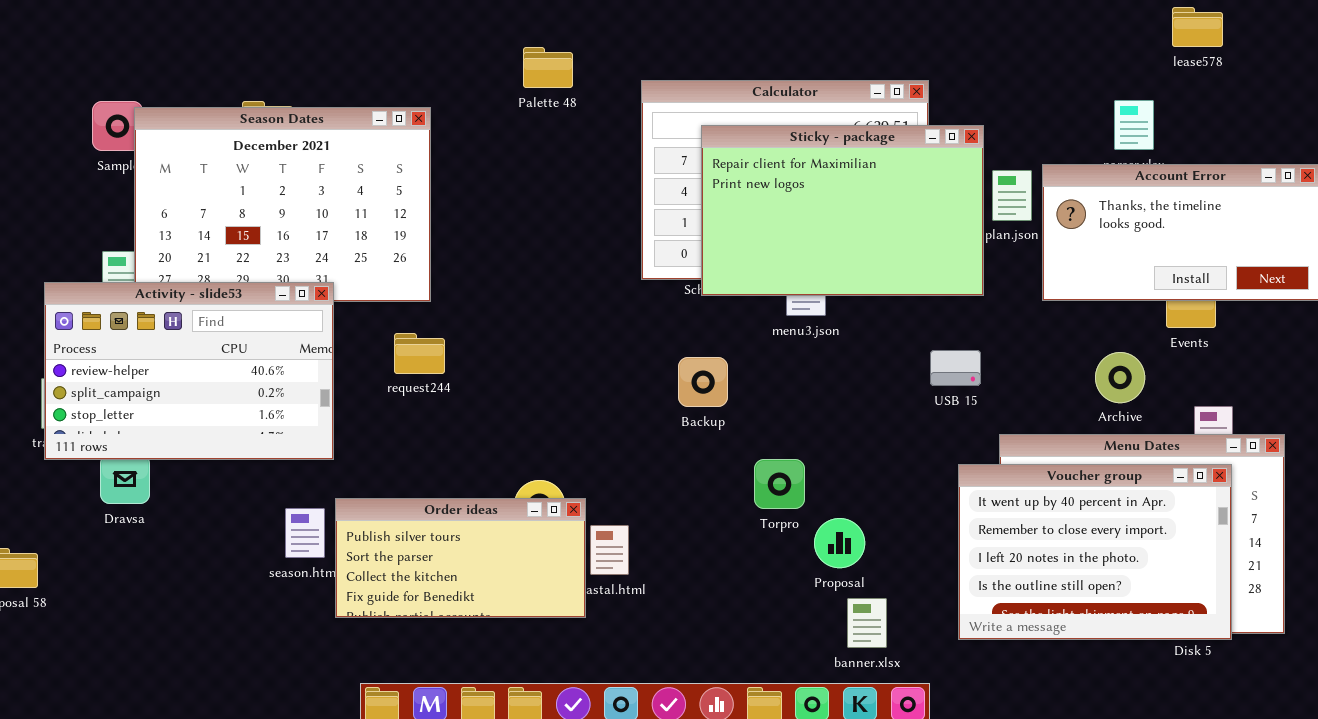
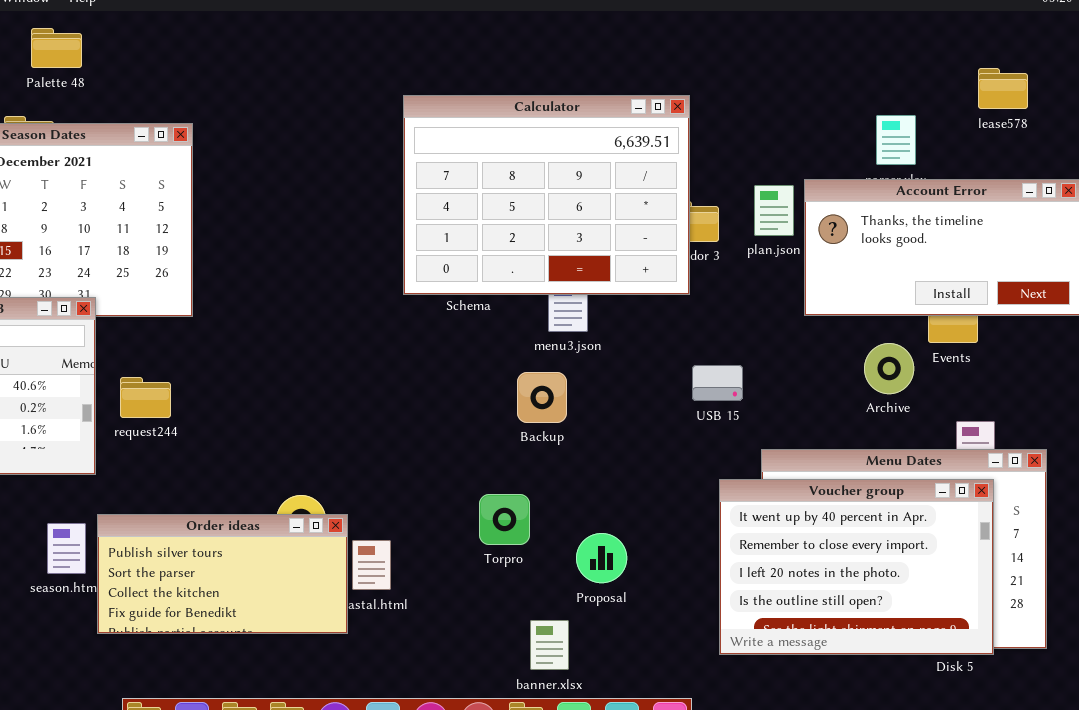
lease578: [1172,7,1223,47] -> [978,68,1028,109], moved
Palette 48: [523,47,573,88] -> [31,28,82,68], moved
Sticky - package: [701,125,984,296] -> none, closed
request244: [394,333,445,374] -> [120,377,171,418], moved
Archive: [1095,352,1145,403] -> [864,343,914,394], moved
Backup: [678,357,728,407] -> [517,372,567,423], moved
Torpro: [754,459,805,509] -> [479,494,530,545], moved
banner.xlsx: [847,598,887,648] -> [530,620,569,670], moved

